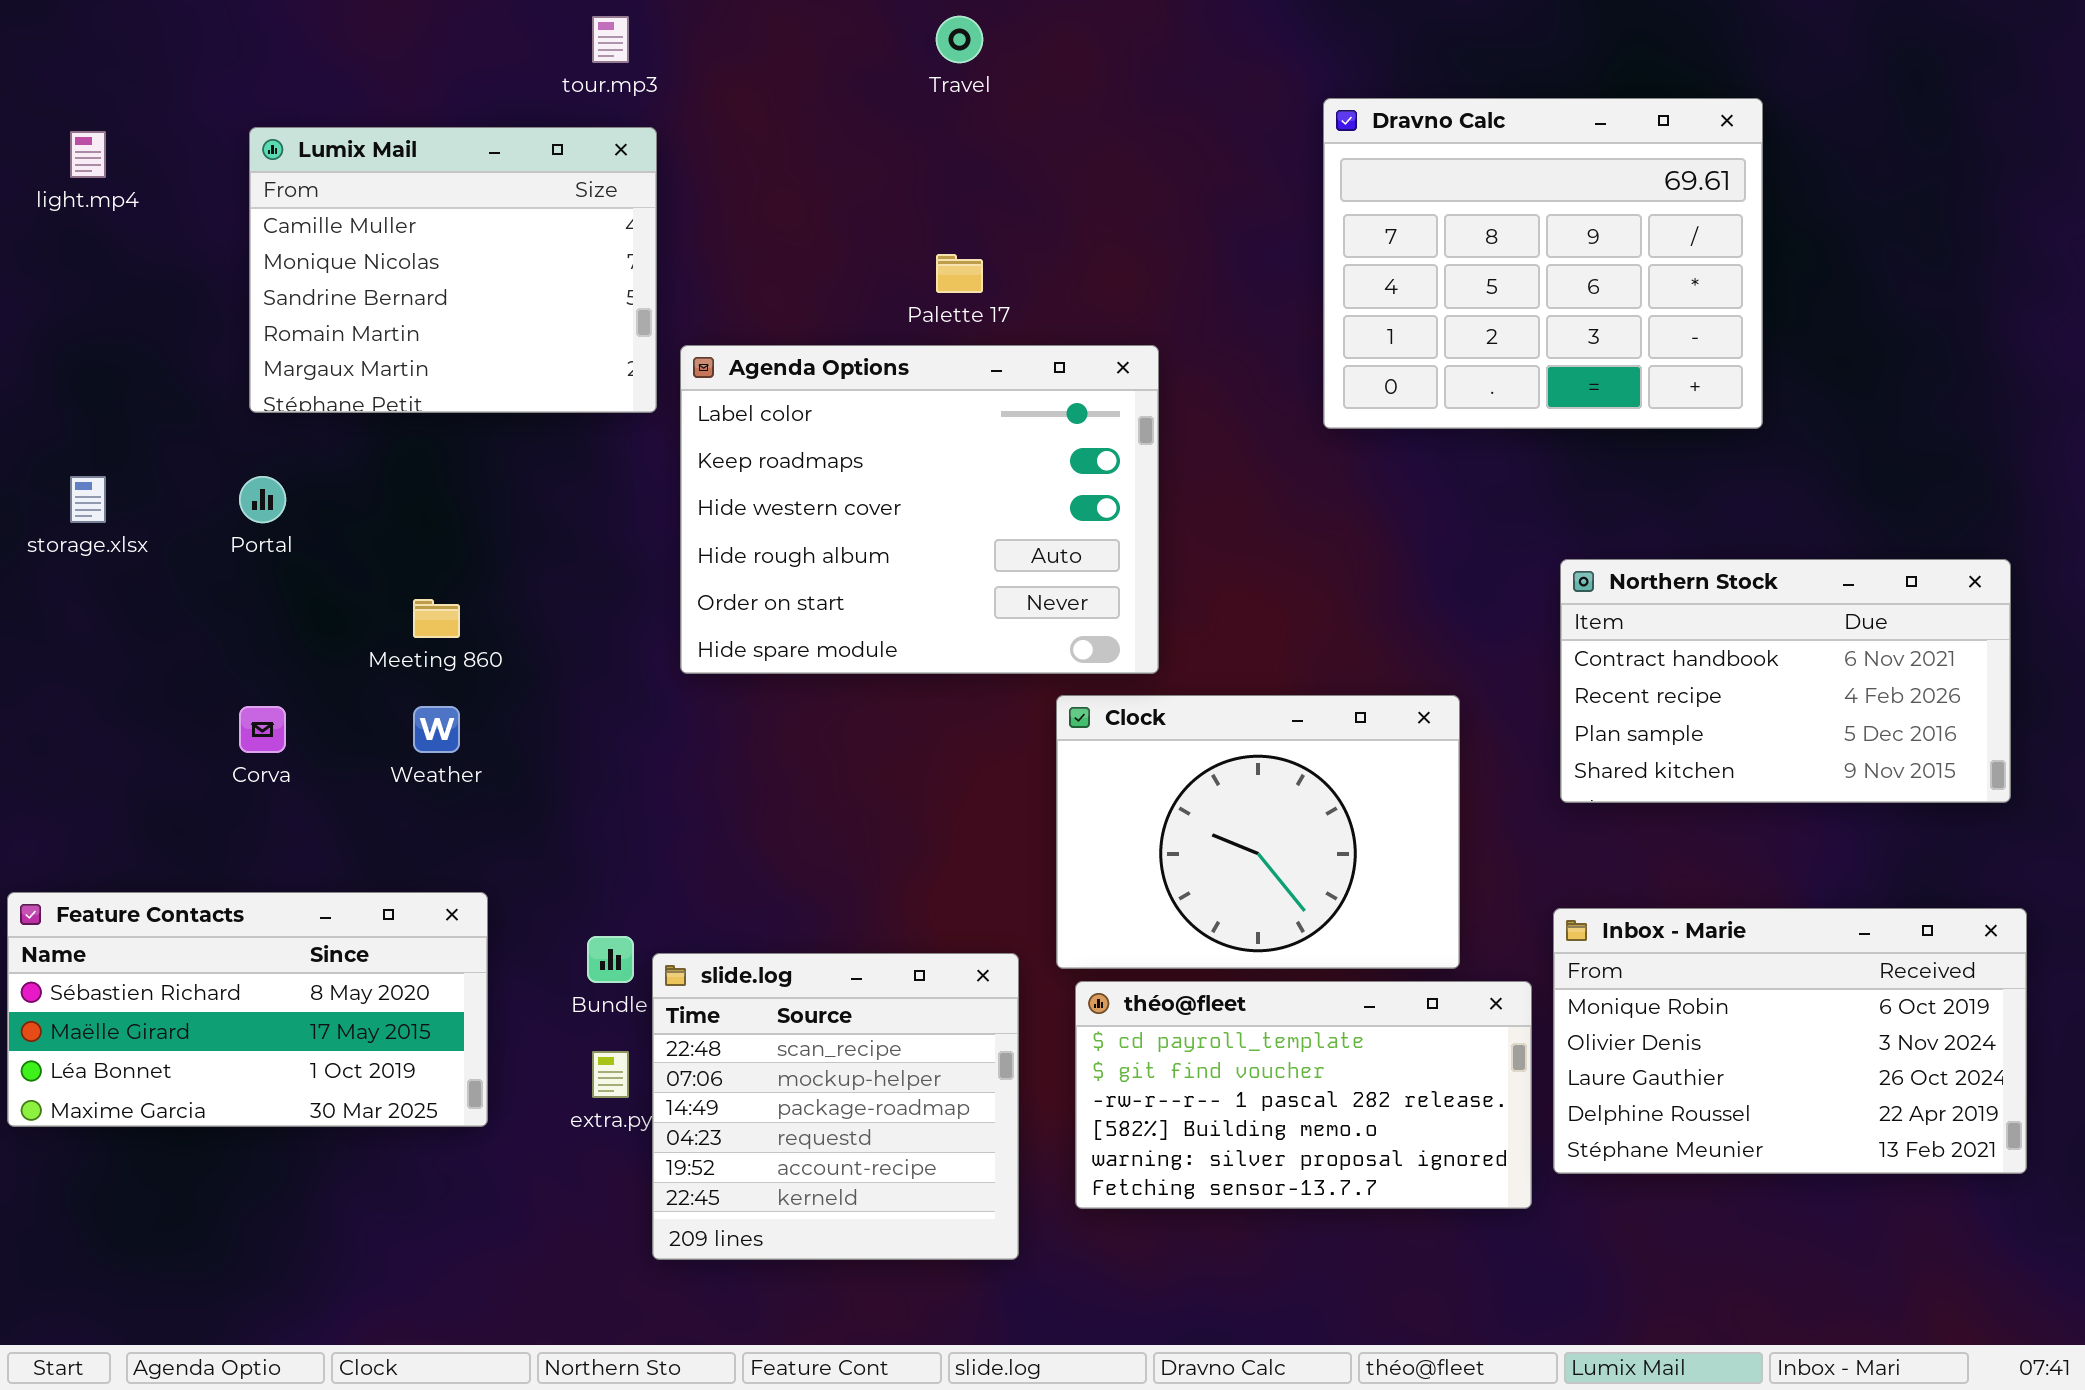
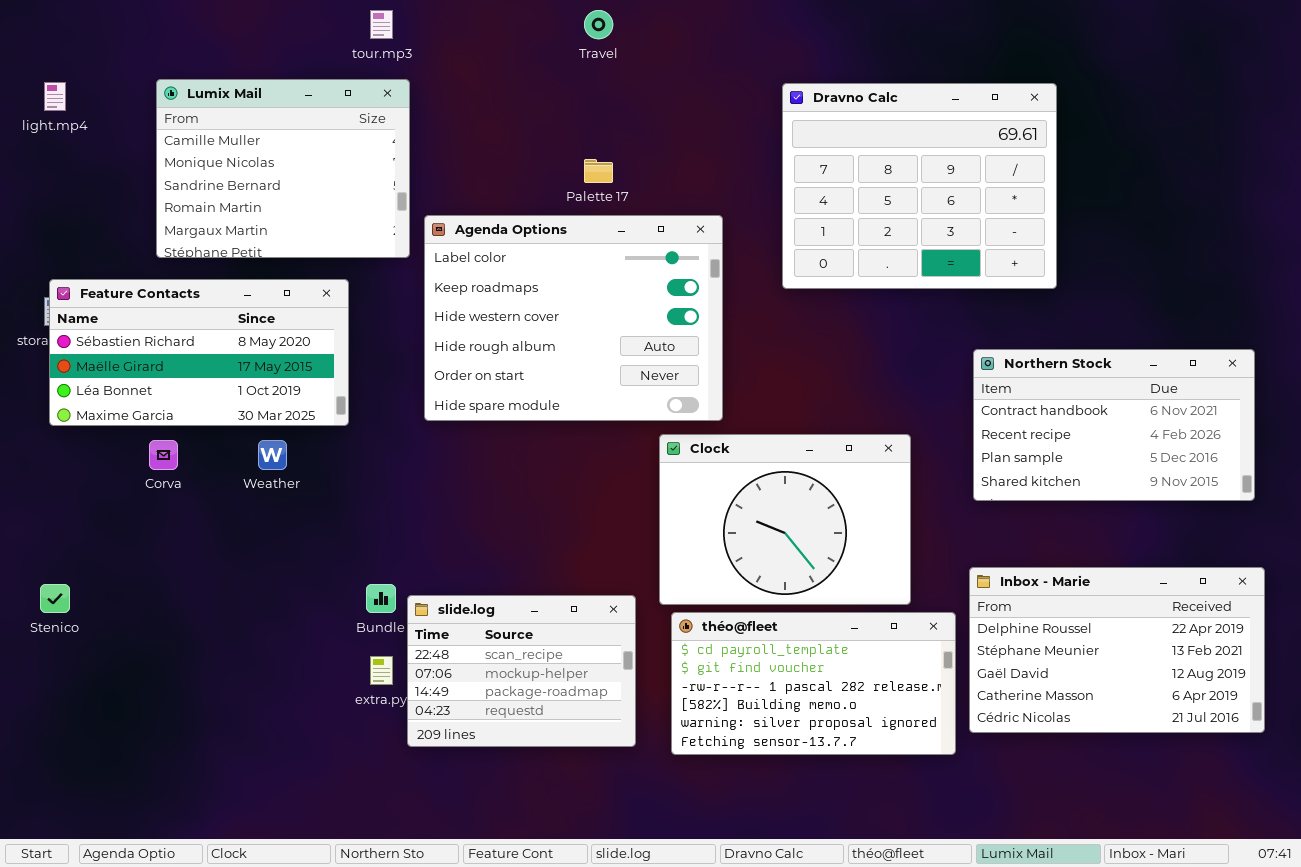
Dravno Calc: [1323,98,1763,429] -> [782,83,1057,289], moved
Feature Contacts: [7,892,488,1127] -> [49,279,349,426], moved
Inbox - Marie: [1553,908,2027,1174] -> [969,567,1265,733], scrolled down 3 rows
slide.log: [652,953,1019,1260] -> [407,595,636,747], resized

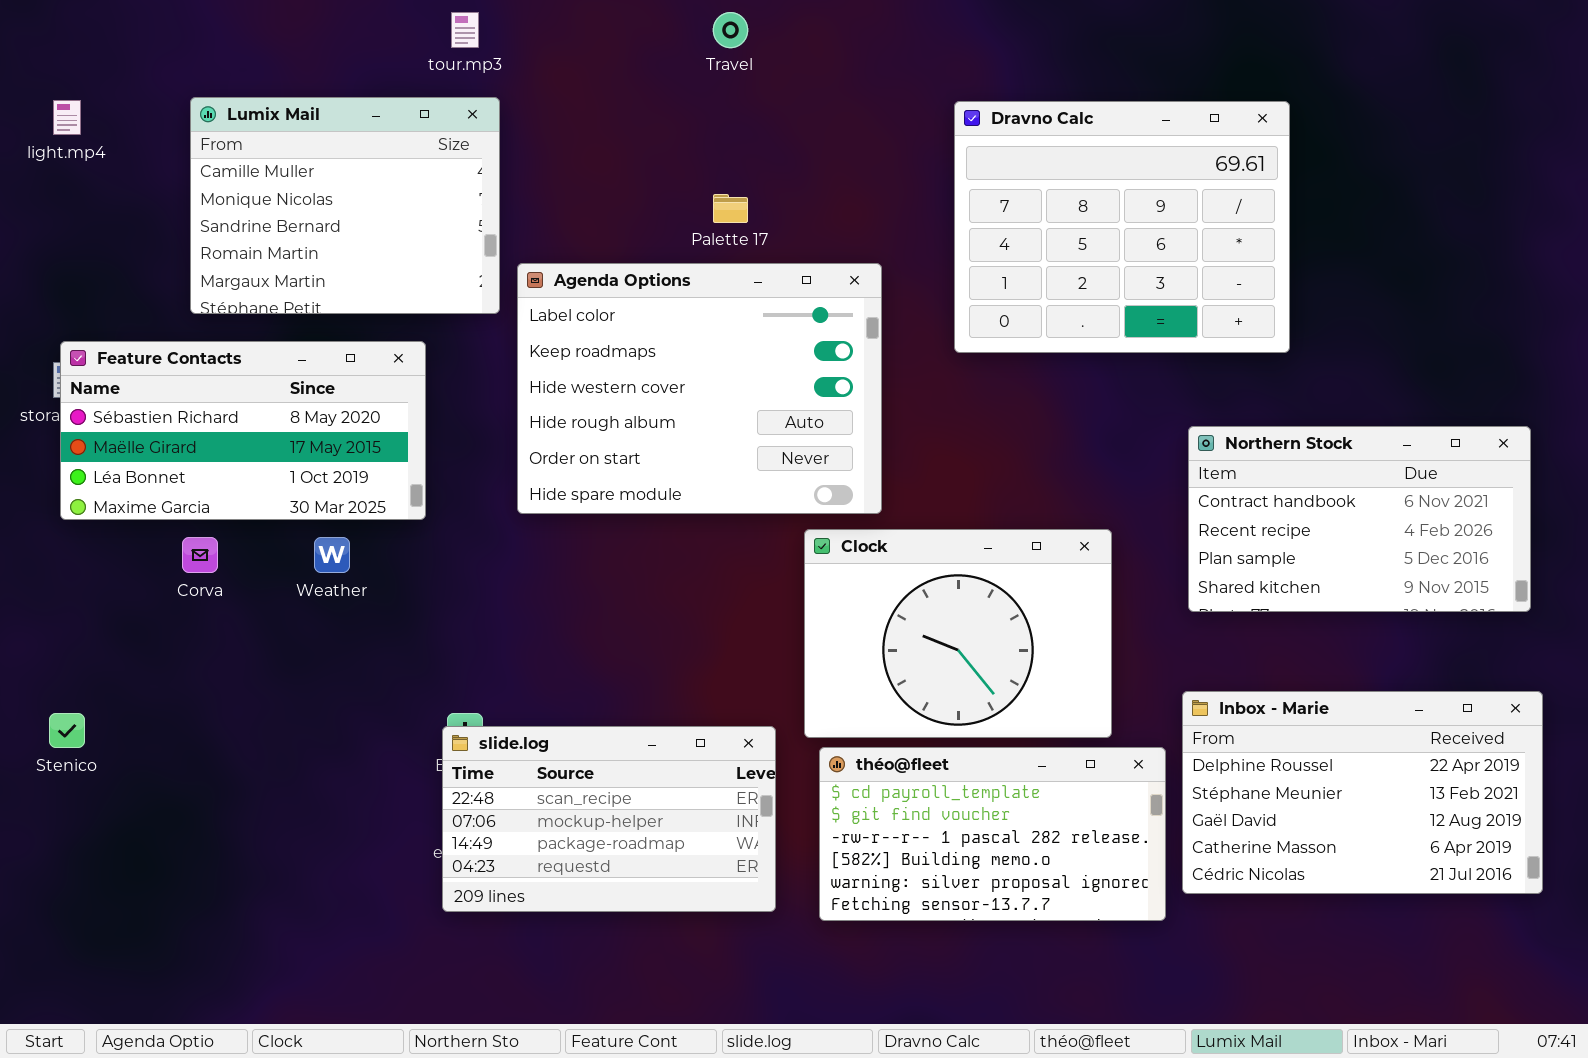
slide.log: [407,595,636,747] -> [442,726,776,912], resized

